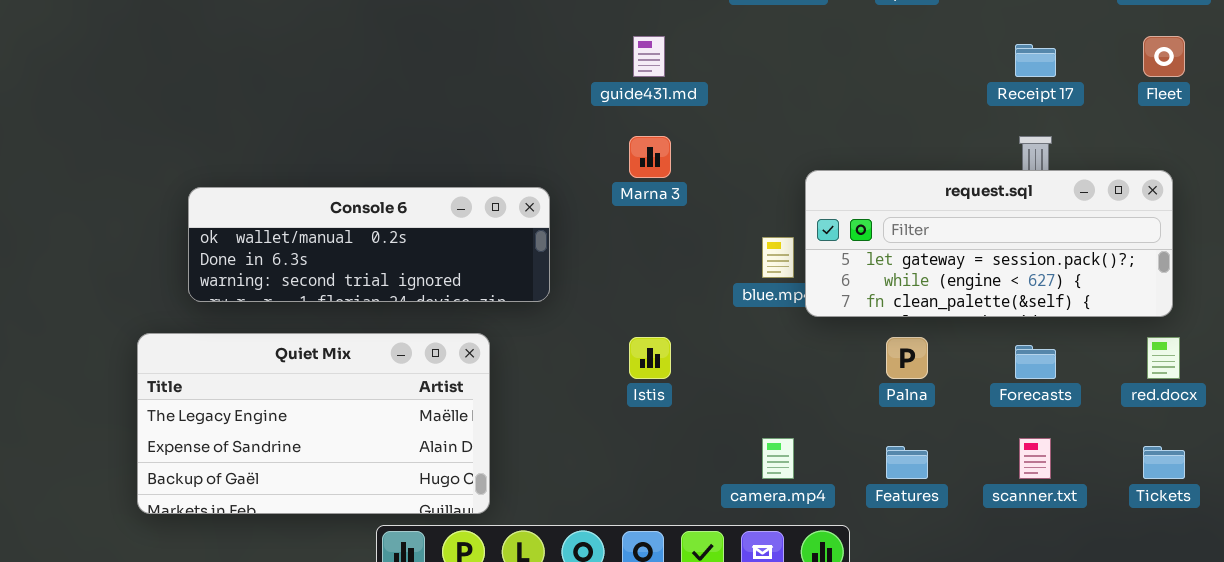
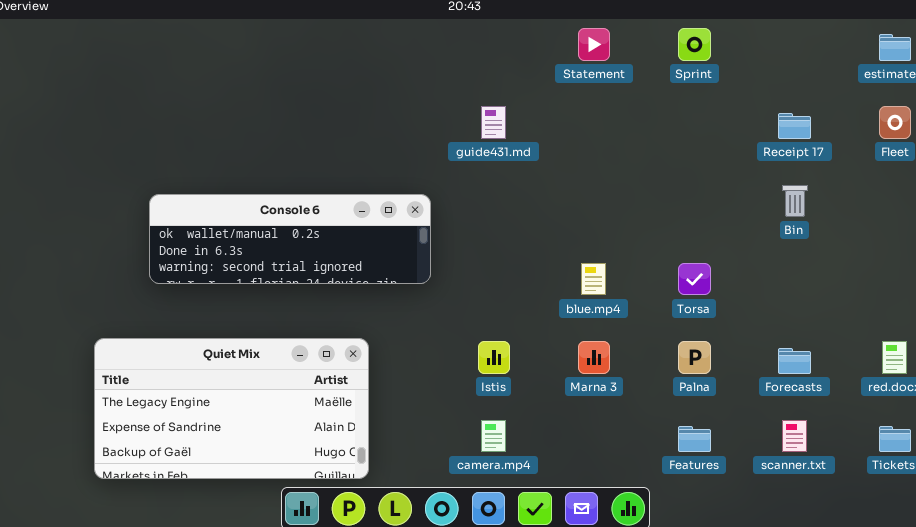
Marna 3: [629,136,671,178] -> [578,341,610,374], moved
request.sql: [805,170,1173,317] -> none, closed
Console 6: [188,187,550,302] -> [149,194,431,284], moved
camera.mp4: [762,438,794,479] -> [481,420,506,452], moved

